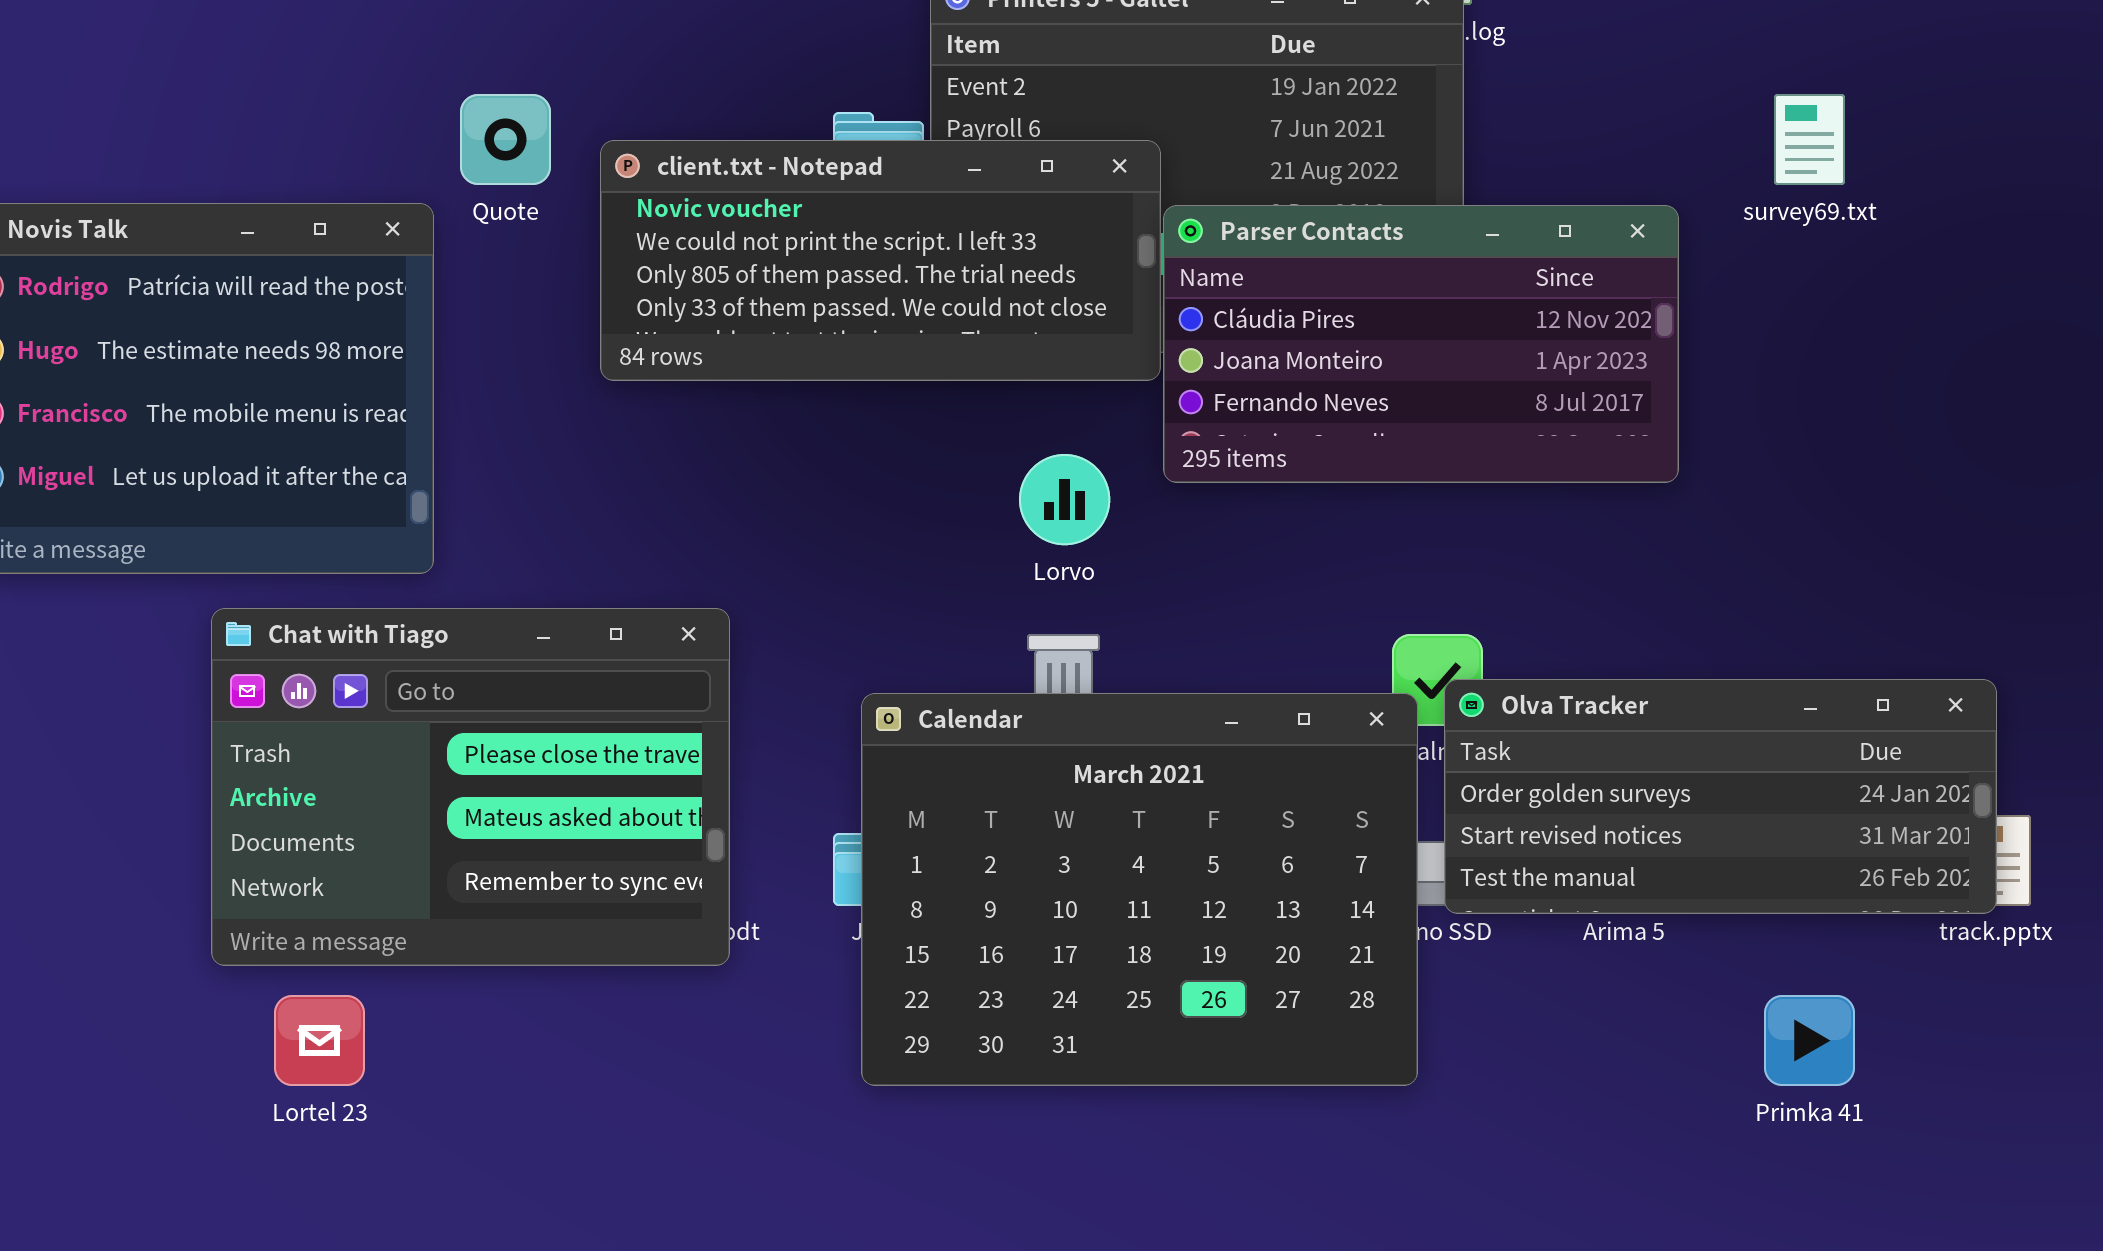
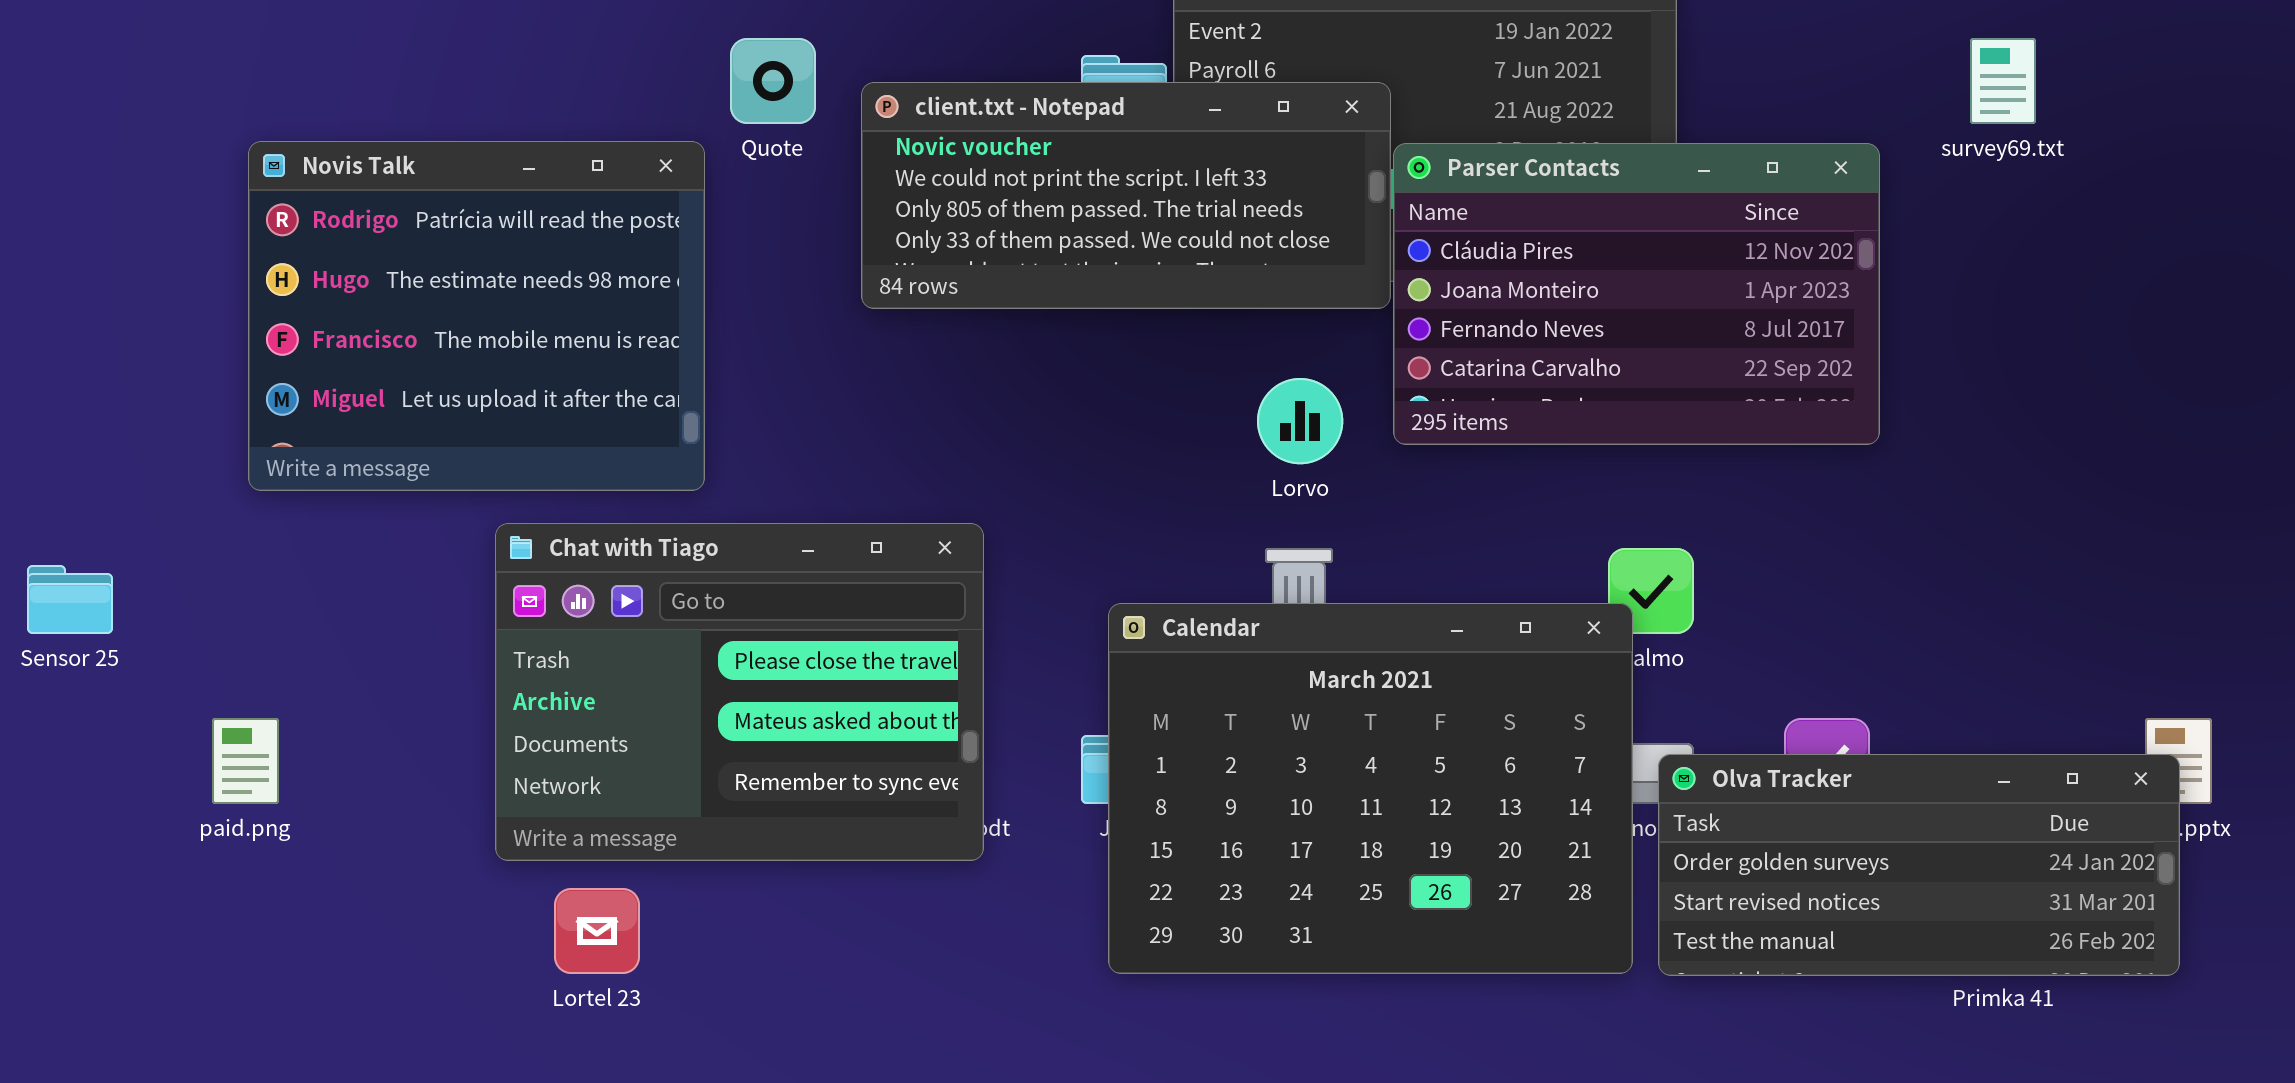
Parser Contacts: [1163,205,1679,483] -> [1393,143,1880,445], resized
Olva Tracker: [1444,679,1997,914] -> [1658,754,2180,976], moved

